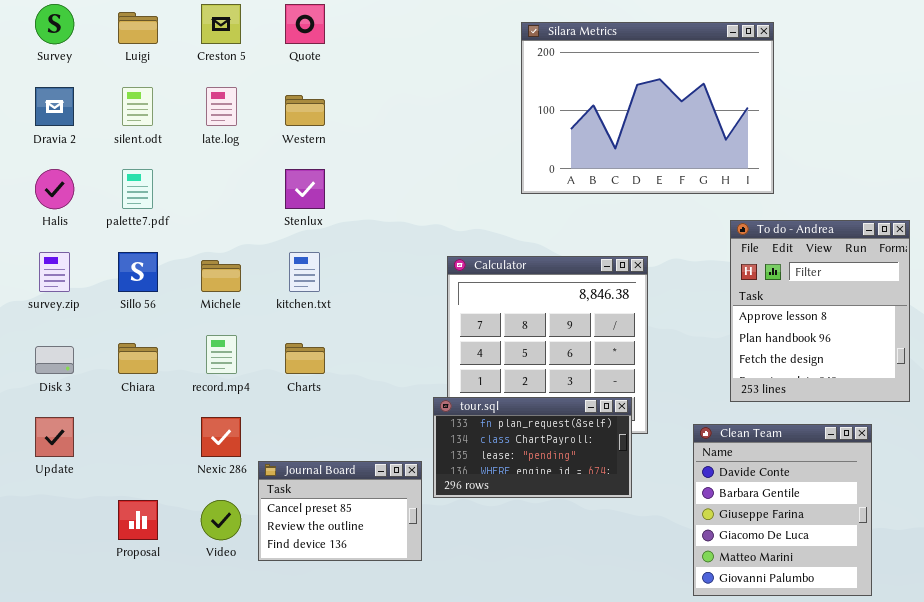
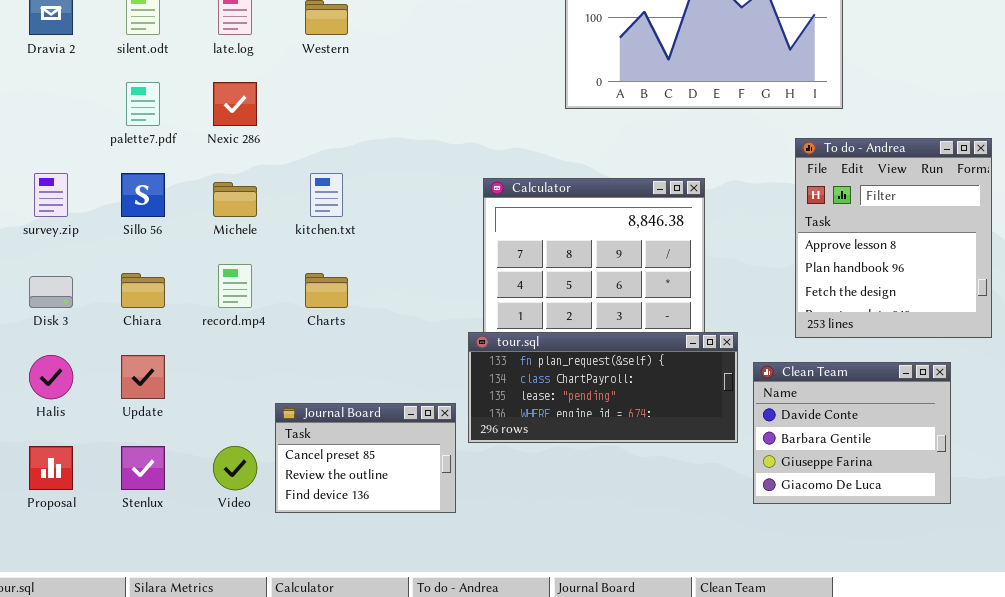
Halis: [35,169,74,209] -> [29,355,73,399], moved
Stenlux: [285,169,325,209] -> [121,446,165,490], moved
tour.sql: [433,397,632,498] -> [468,332,738,443], resized
Update: [35,417,74,457] -> [121,355,165,399], moved
Nexic 286: [201,417,241,457] -> [213,82,257,126], moved
Clean Team: [693,424,872,596] -> [753,362,951,504], resized
Proposal: [118,500,158,540] -> [29,446,73,490], moved

